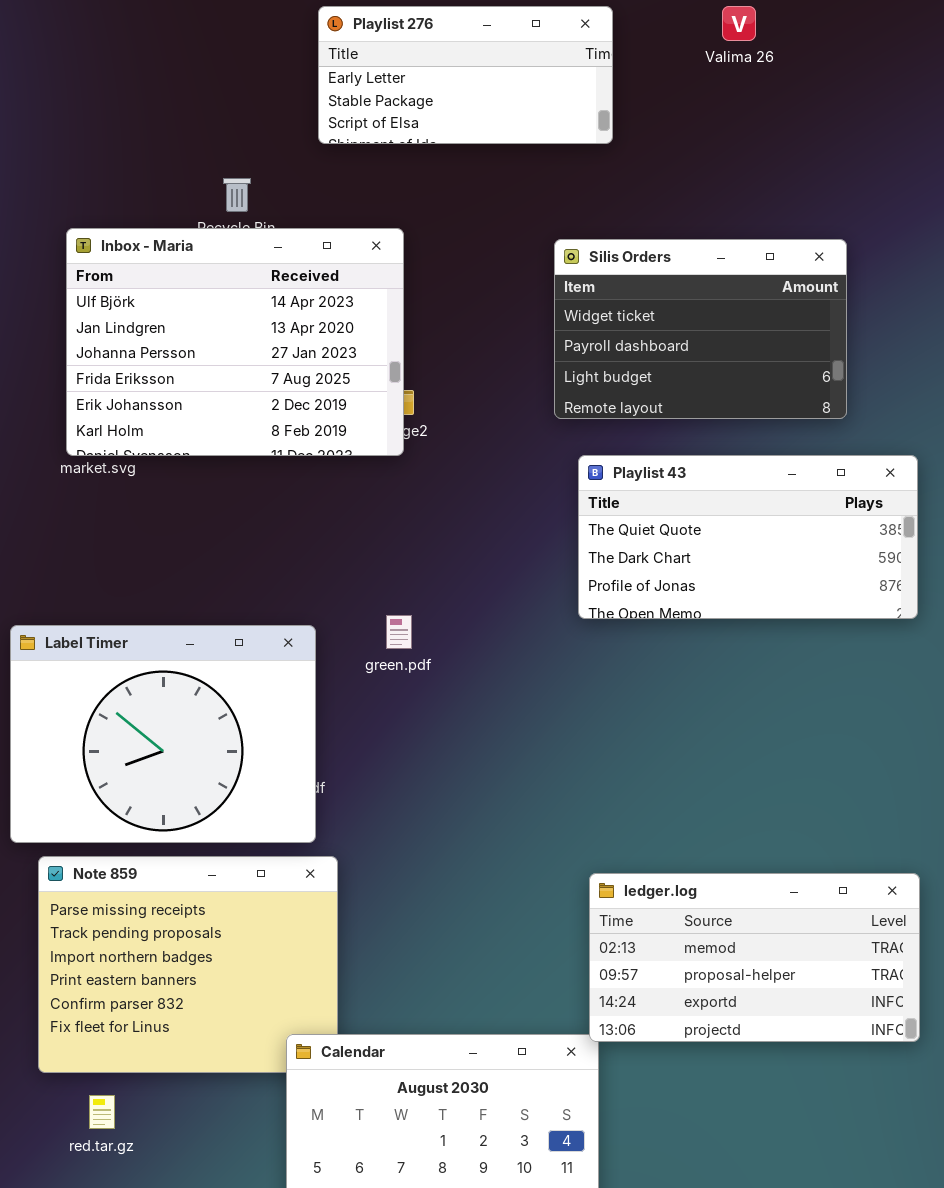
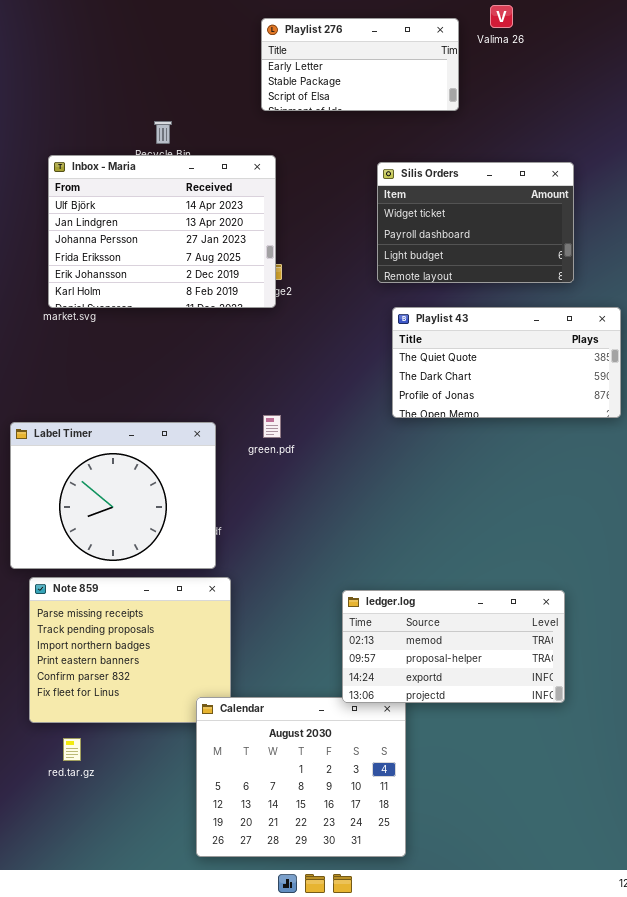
Playlist 276: [318,6,613,144] -> [261,18,459,111], moved
ledger.log: [589,873,920,1042] -> [342,590,565,703], moved

